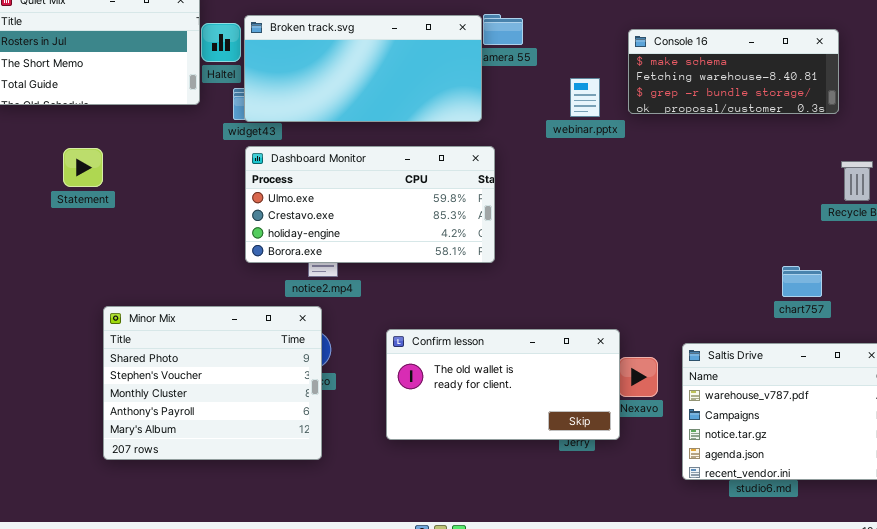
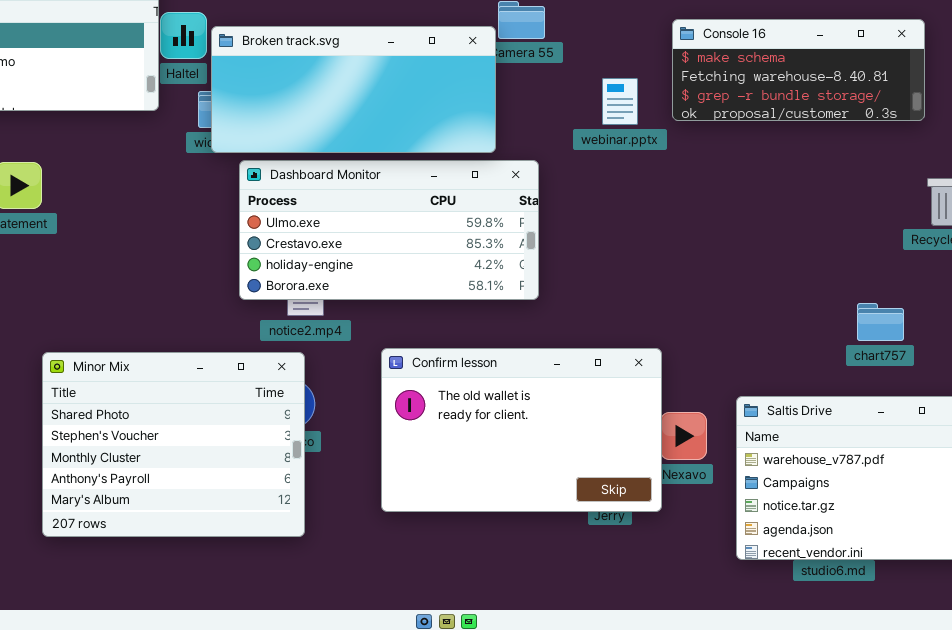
Broken track.svg: [244,15,482,122] -> [211,26,496,153], moved
Dashboard Monitor: [245,146,495,263] -> [239,160,539,300], moved
Confirm lesson: [386,329,620,440] -> [381,348,662,512], resized

